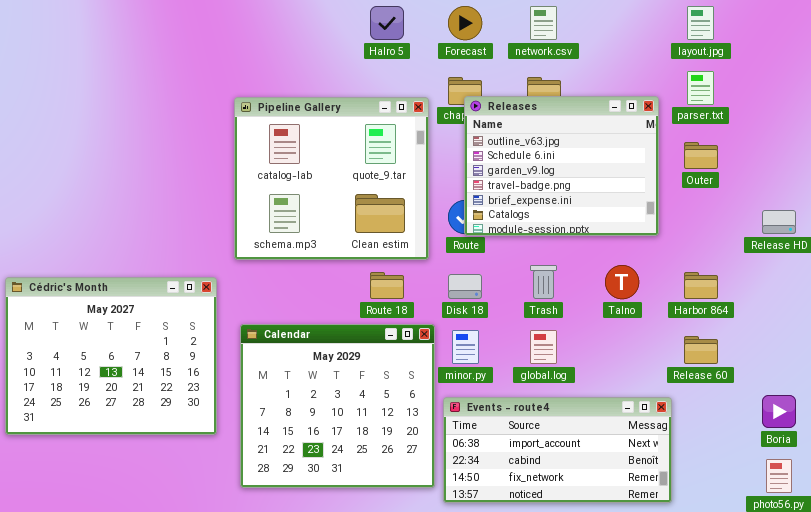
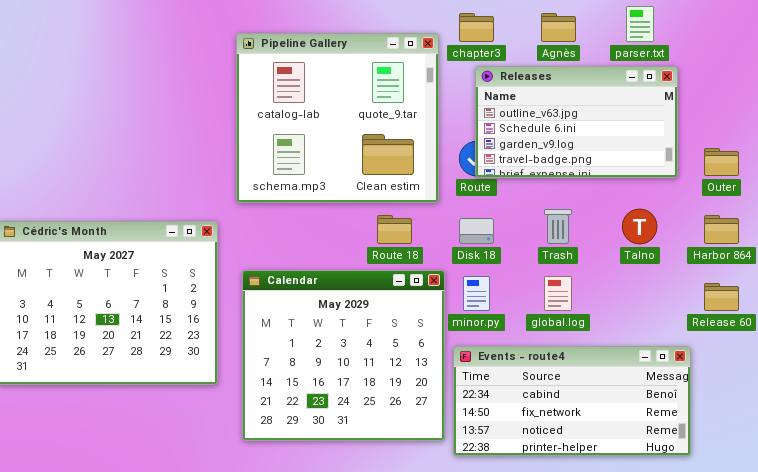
parser.txt: [687,71,714,105] -> [626,6,654,42], moved
Releases: [464,96,659,236] -> [475,66,678,178], resized
Outer: [684,142,718,169] -> [704,148,739,176], moved
Events - route4: [443,397,672,503] -> [453,346,691,456], scrolled down 1 row

